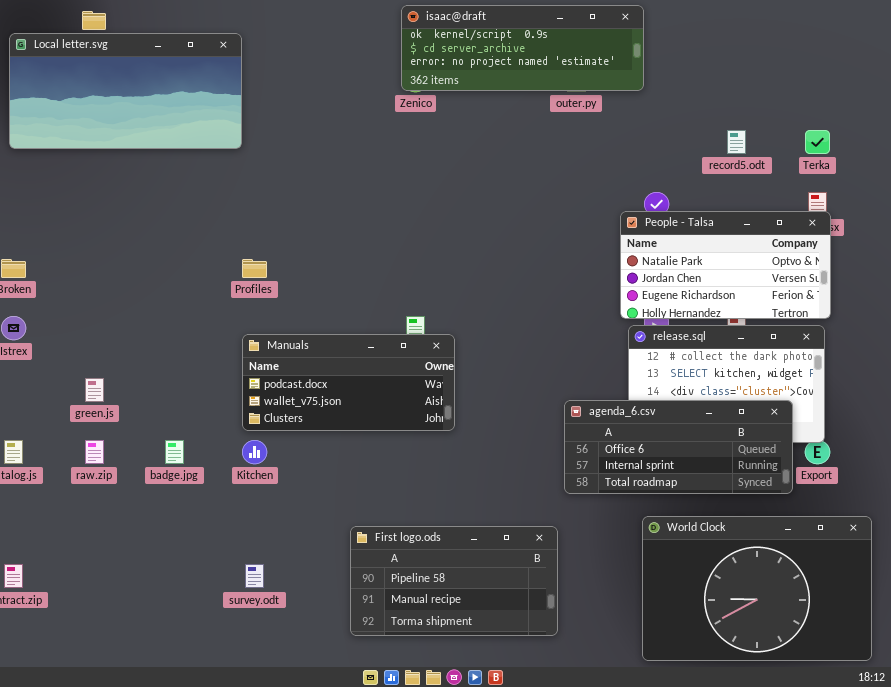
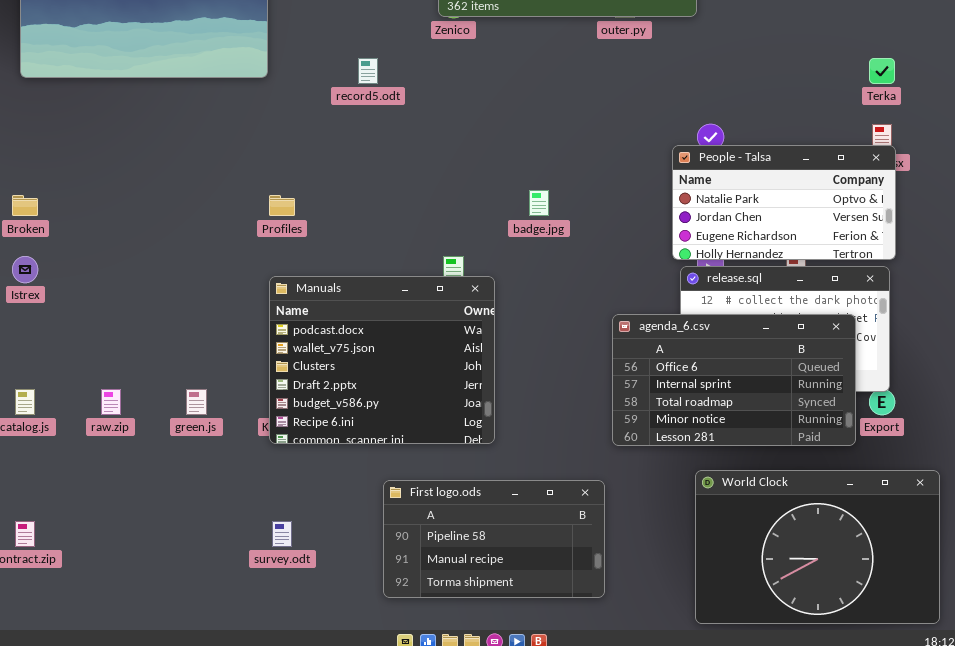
record5.odt: [727,130,746,154] -> [358,58,378,84], moved
Manuals: [242,334,455,431] -> [269,276,495,444], resized
green.js: [85,378,104,402] -> [186,389,207,415], moved
agenda_6.csv: [564,400,793,494] -> [612,314,856,446], resized
badge.jpg: [165,440,184,464] -> [529,190,549,216], moved

